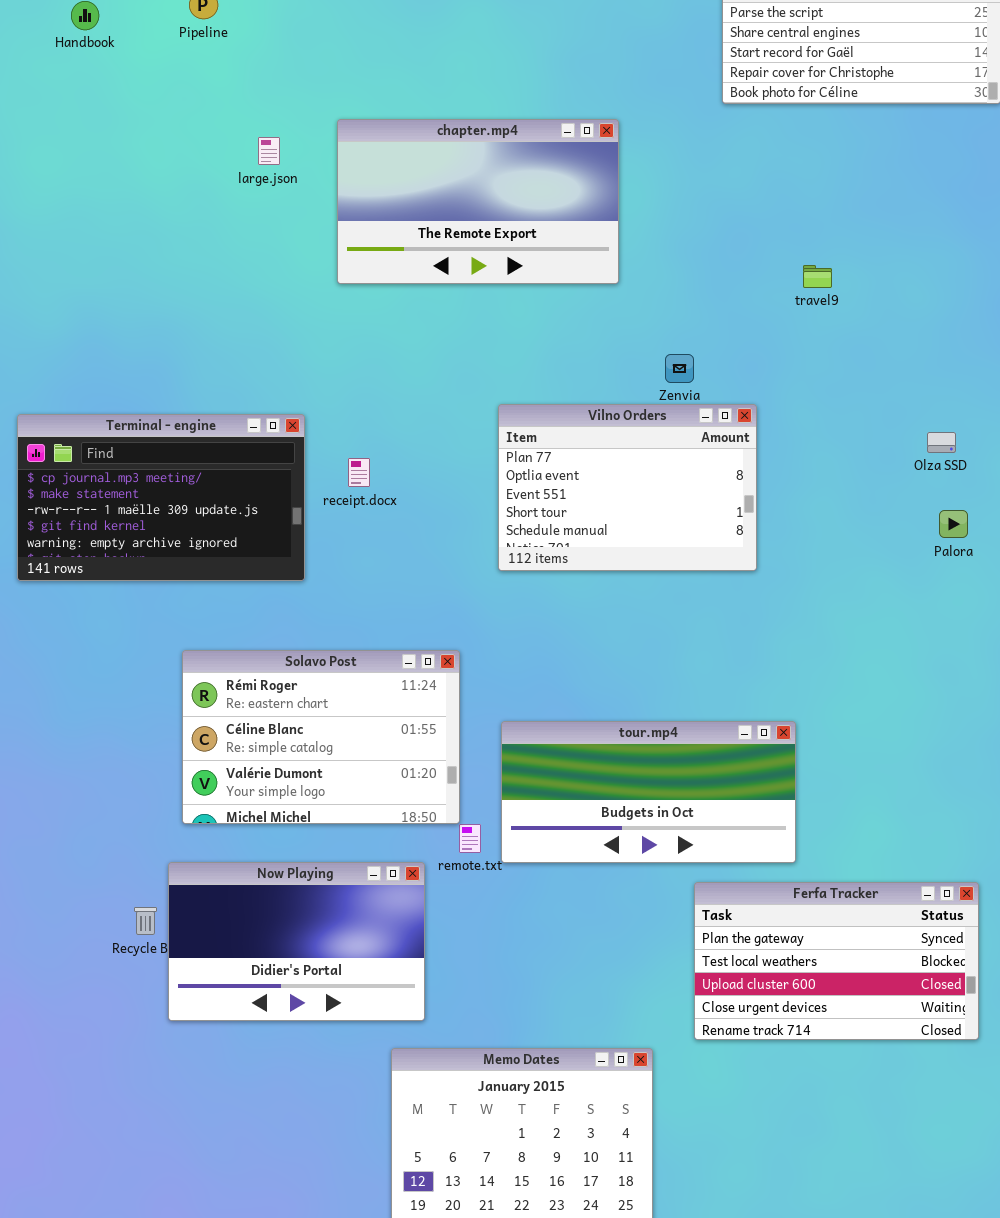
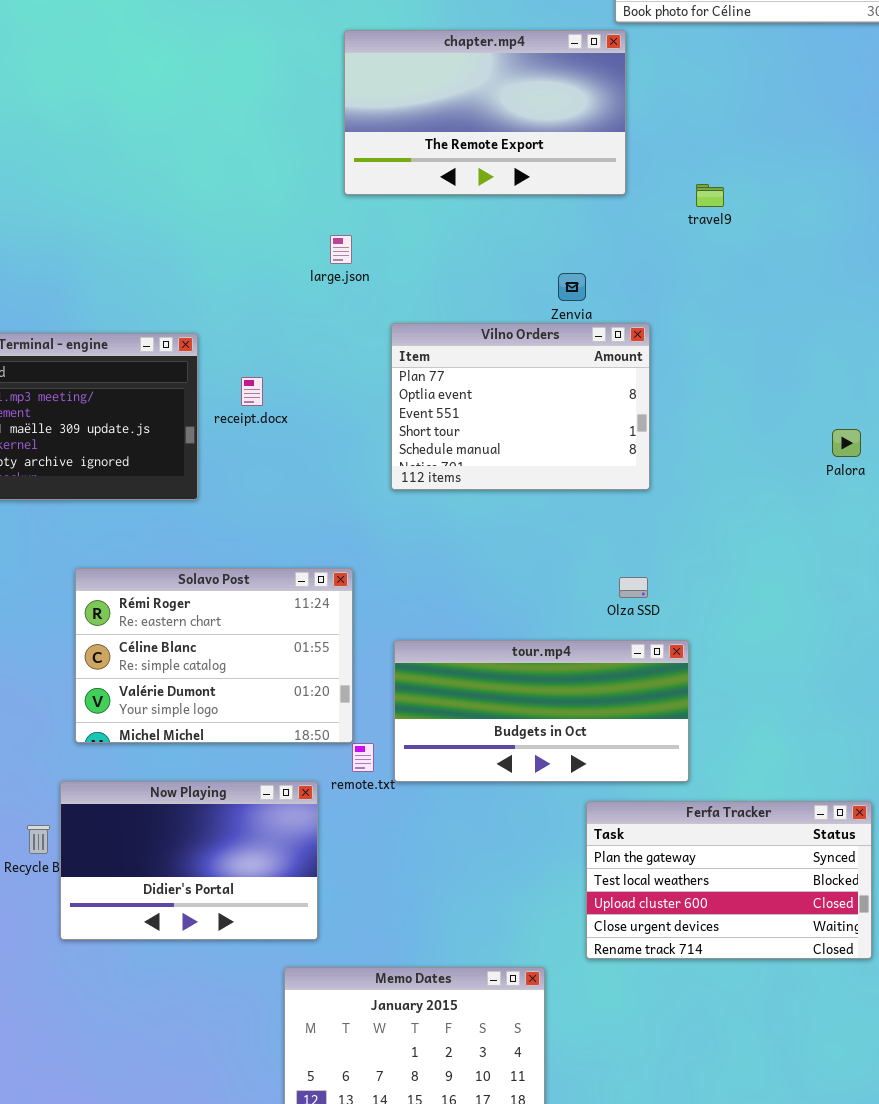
chapter.mp4: [337,119,619,284] -> [344,30,626,195], moved
large.json: [258,137,280,165] -> [330,235,352,264], moved
Olza SSD: [927,432,956,453] -> [619,577,648,598], moved

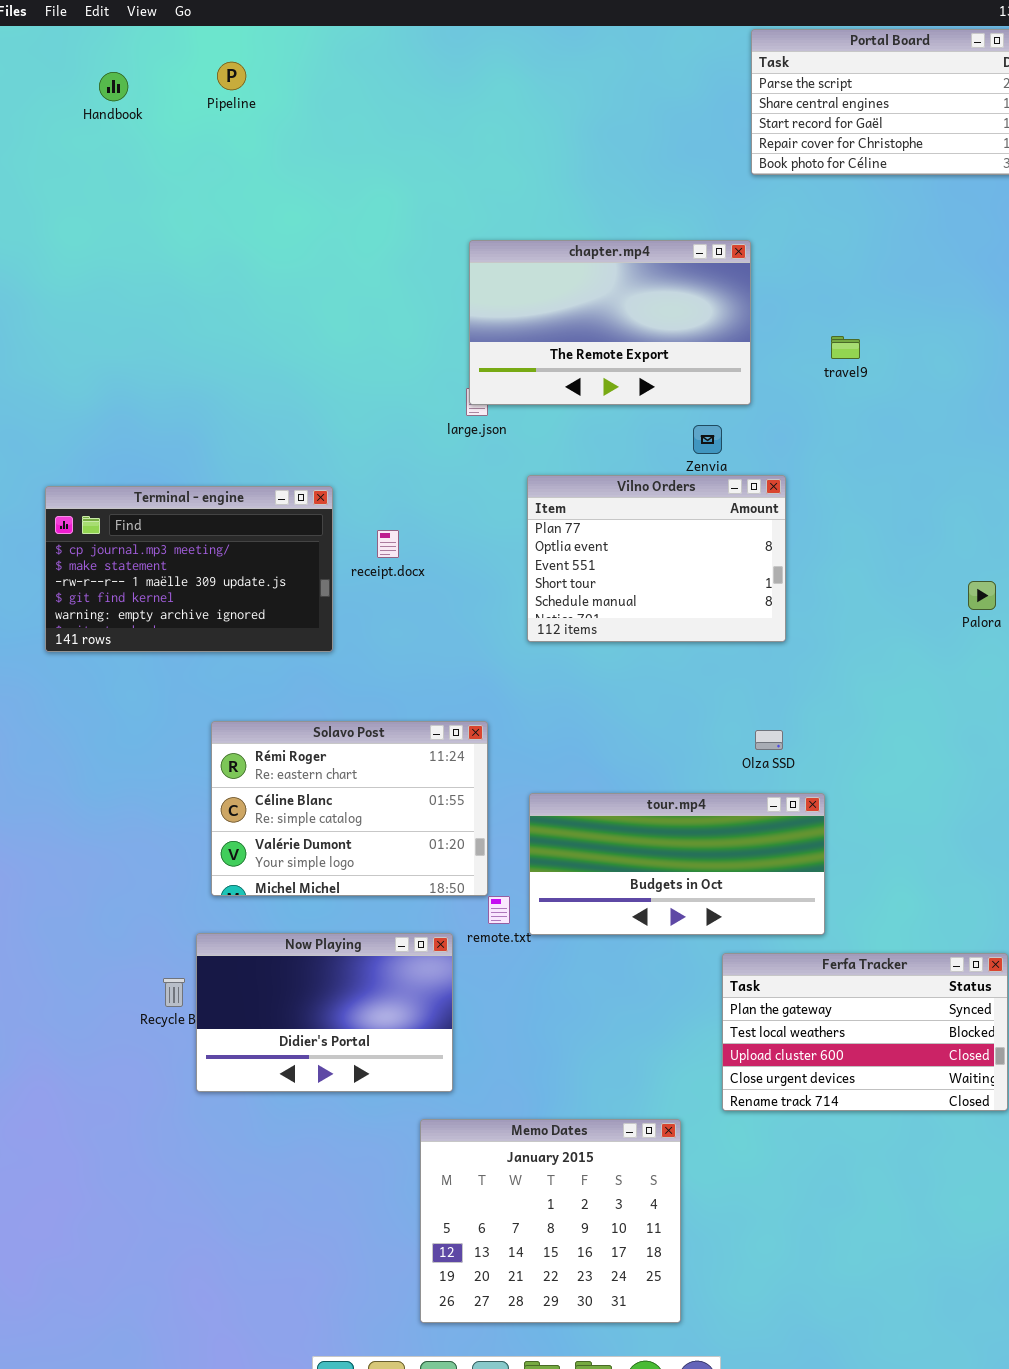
chapter.mp4: [344,30,626,195] -> [469,240,751,405], moved

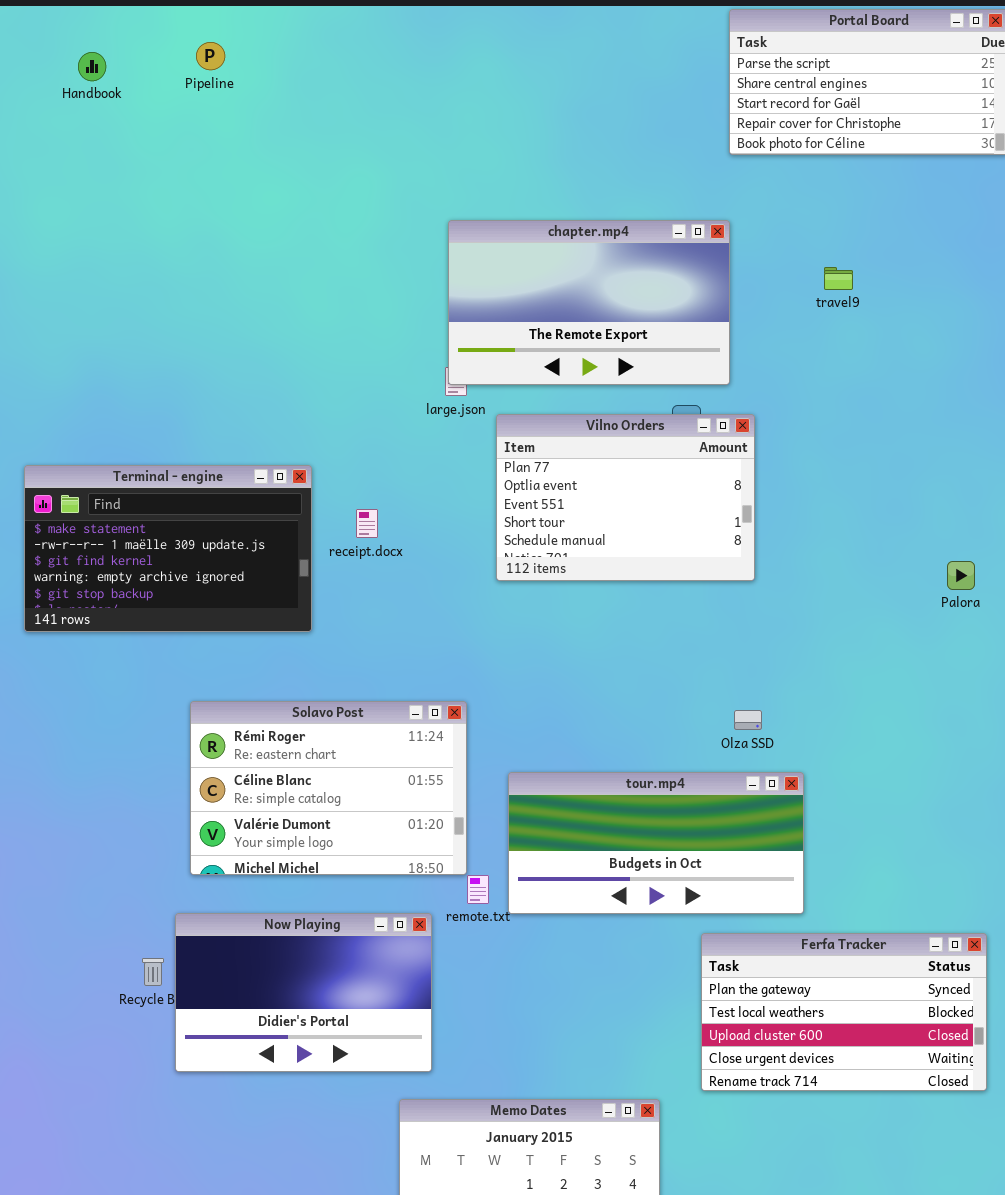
travel9: [831,336,860,359] -> [824,267,853,290], moved
Vilno Orders: [527,475,786,642] -> [496,414,755,581], moved
Terminal - engine: [45,486,333,652] -> [24,465,312,632], scrolled down 1 row

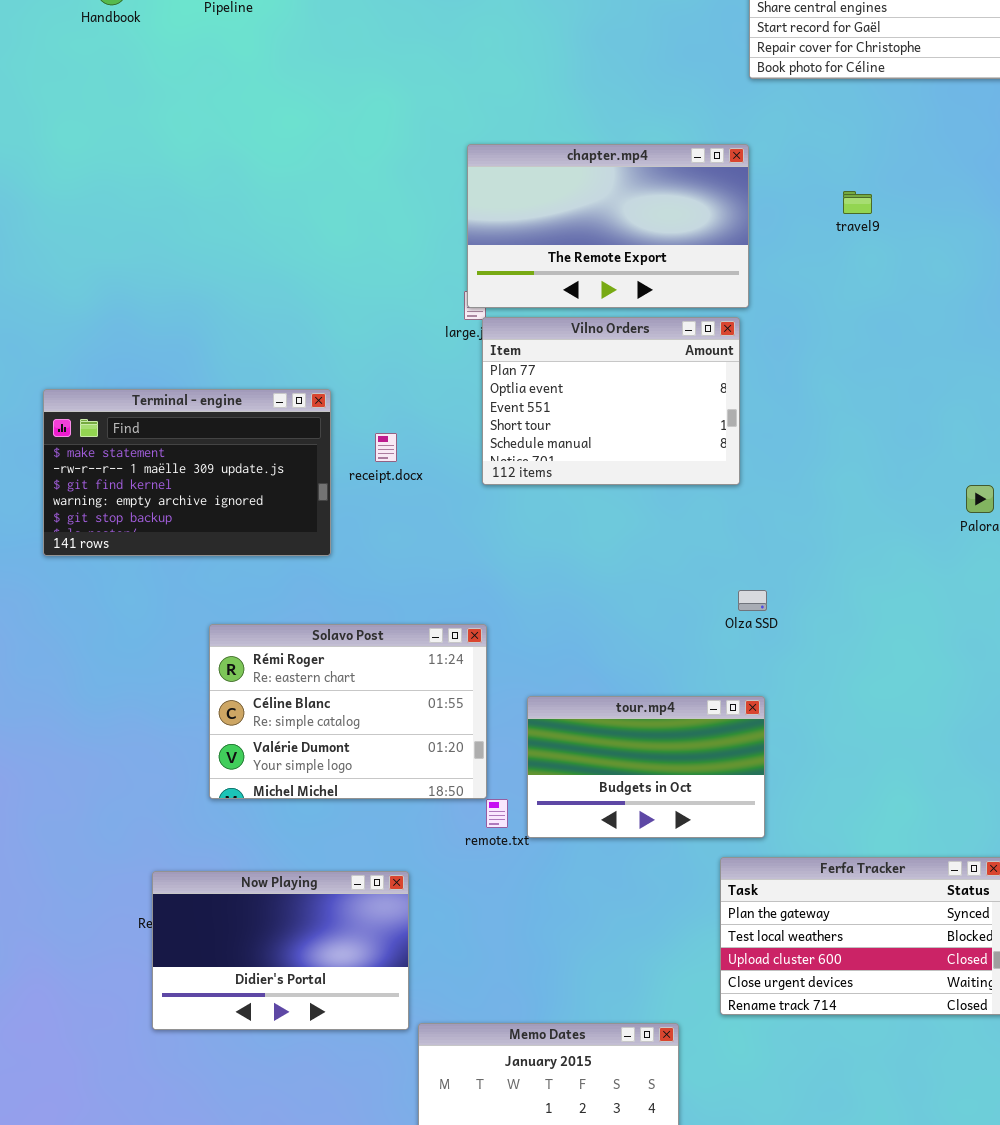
Vilno Orders: [496,414,755,581] -> [482,317,740,485], moved
Olza SSD: [734,710,762,730] -> [738,590,767,611], moved
tour.mp4: [508,772,804,914] -> [527,696,765,838], resized
Now Playing: [175,913,432,1072] -> [152,871,409,1030], moved

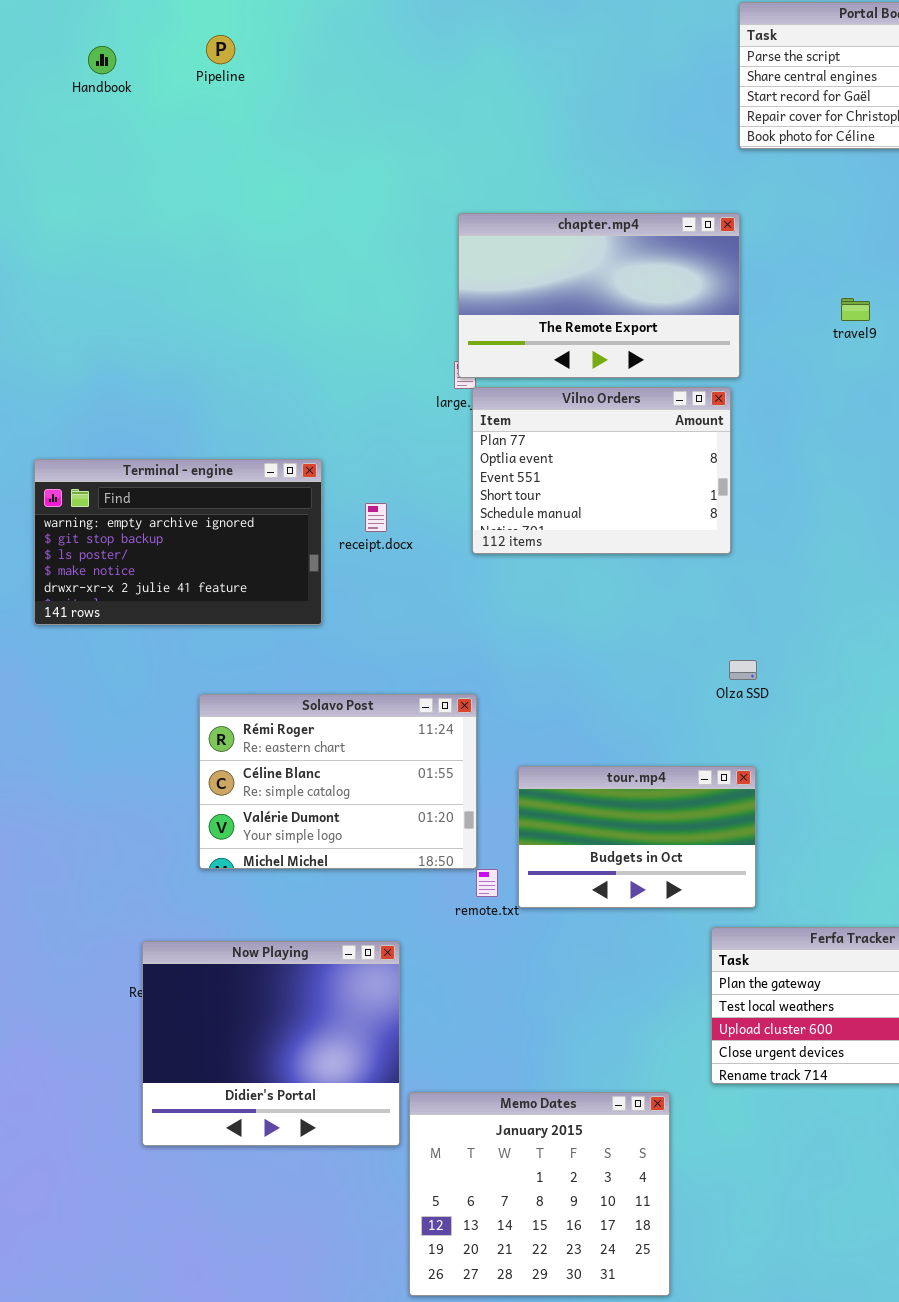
travel9: [843,191,872,214] -> [841,298,870,321], moved
Terminal - engine: [43,389,331,556] -> [34,459,322,625], scrolled down 3 rows
Now Playing: [152,871,409,1030] -> [142,941,400,1146], resized

